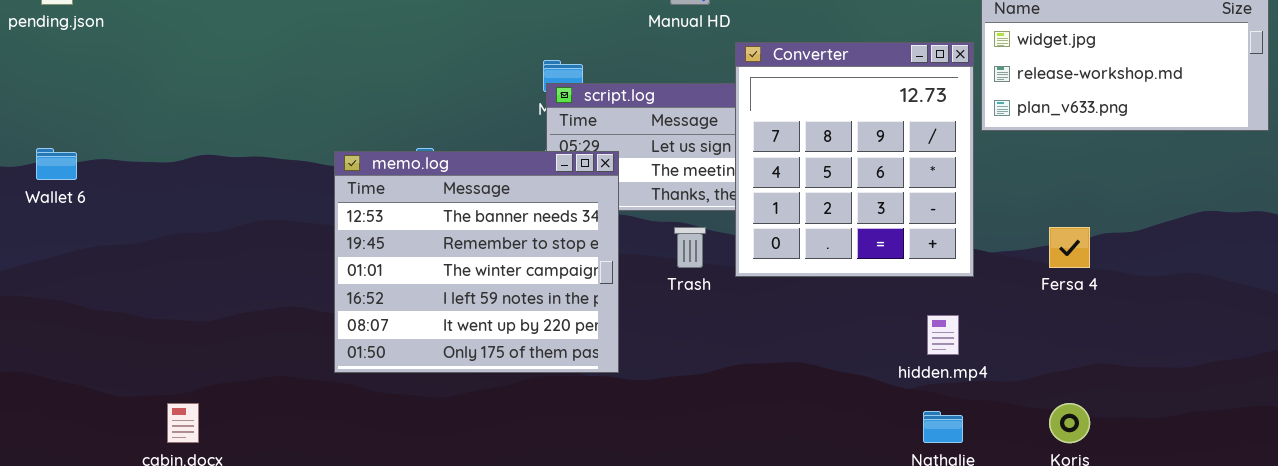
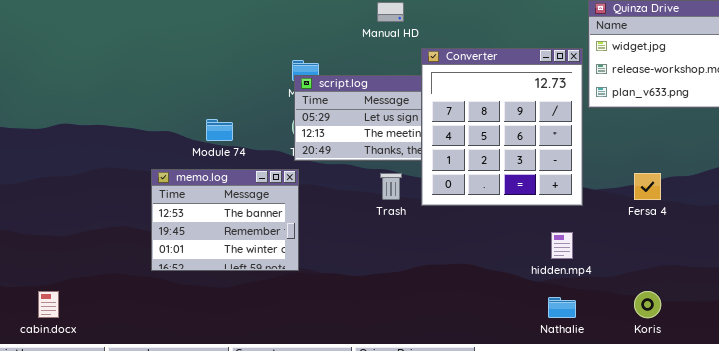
memo.log: [334,151,619,373] -> [151,169,299,271], resized

